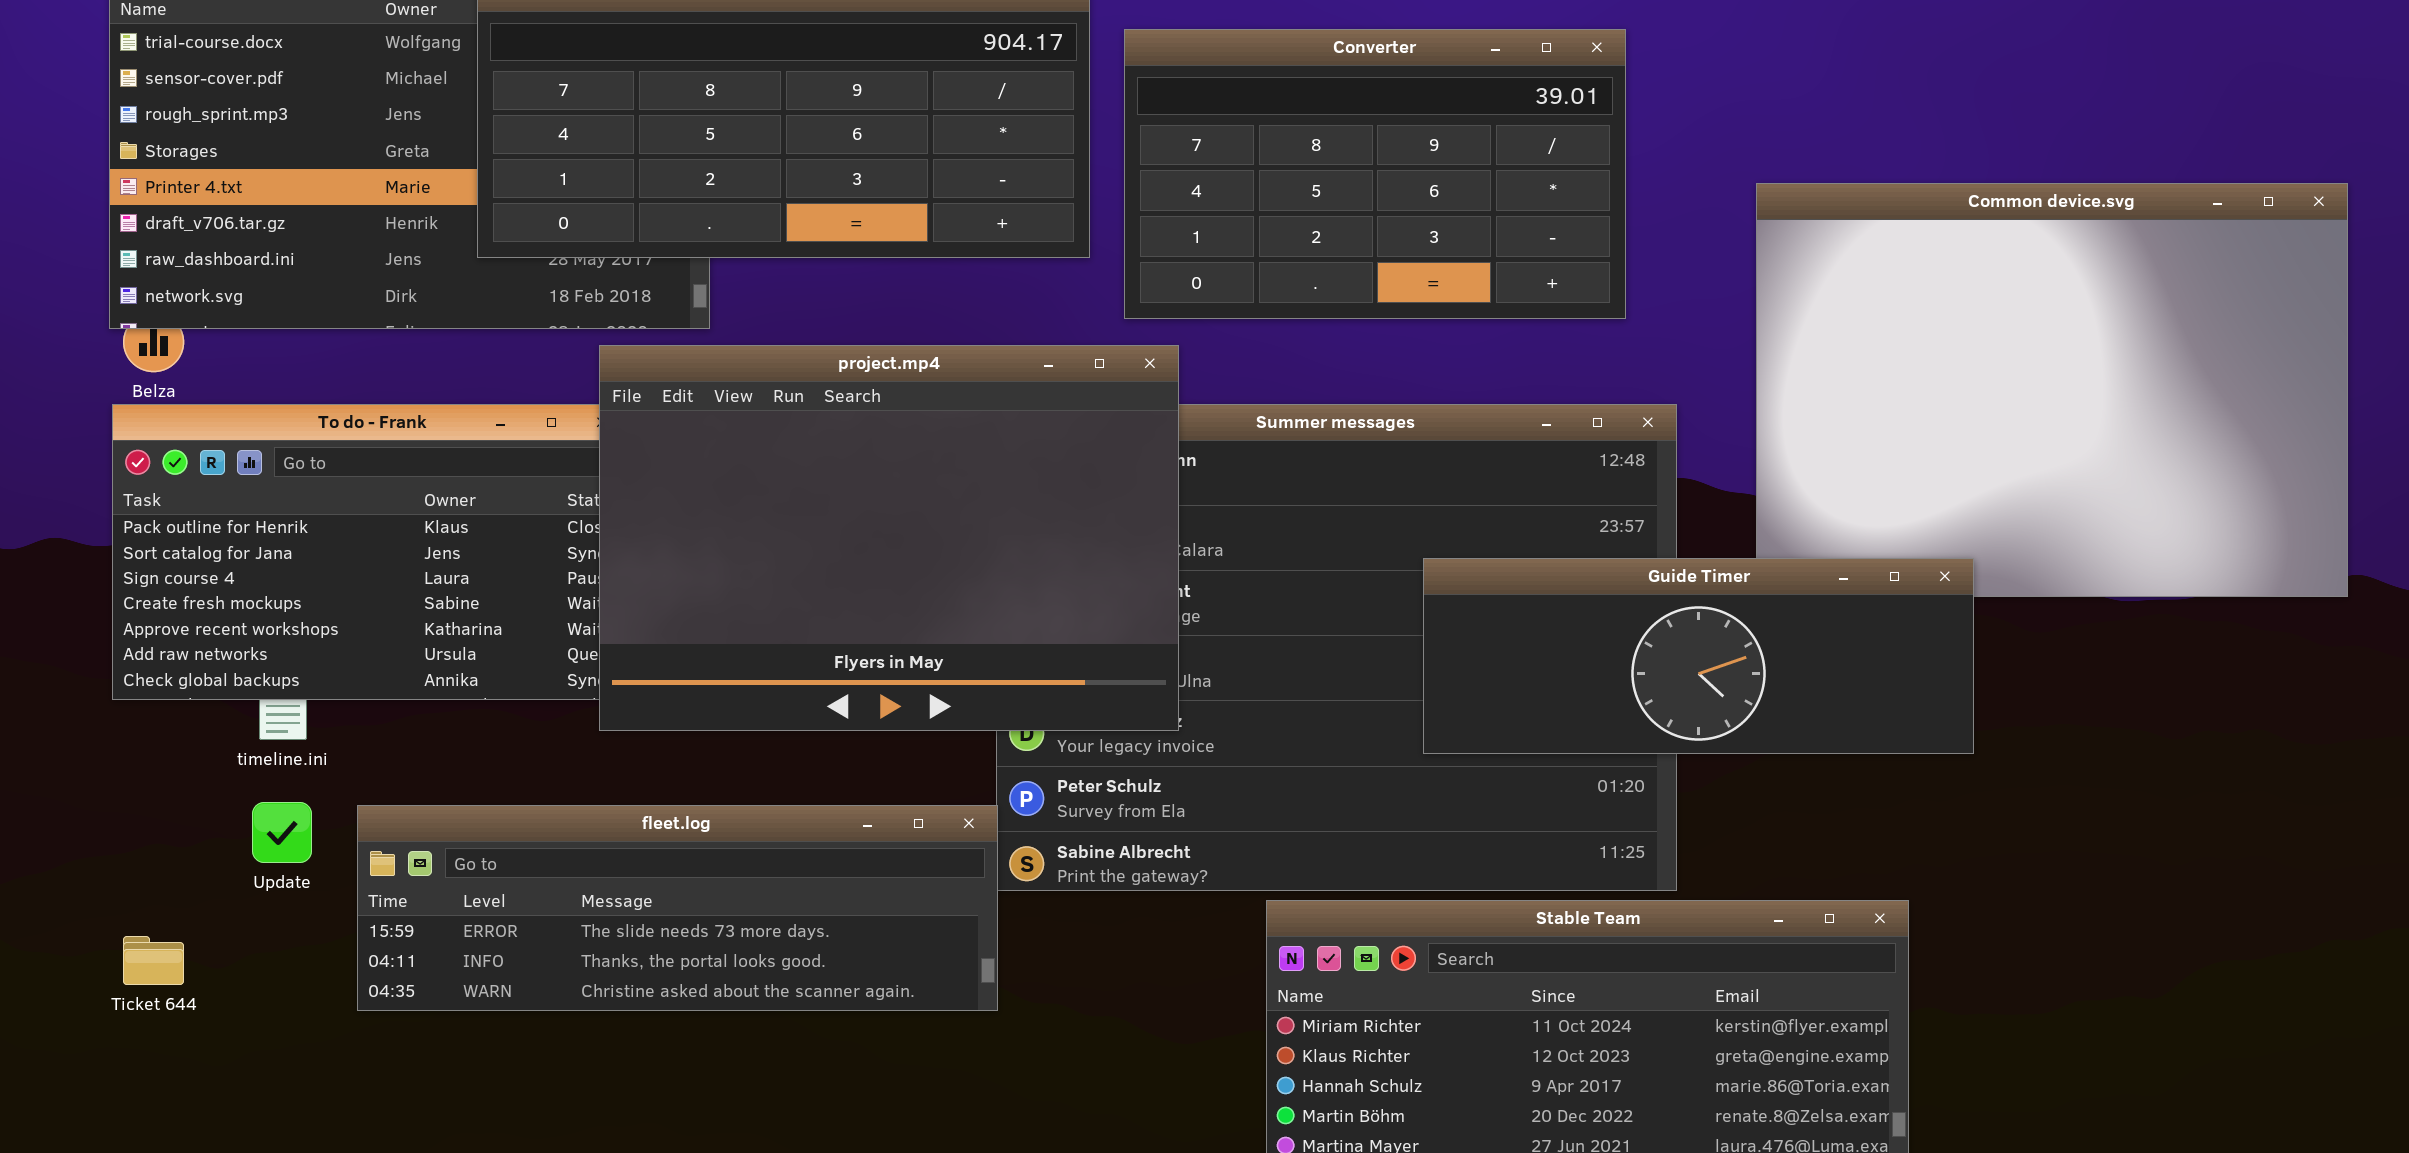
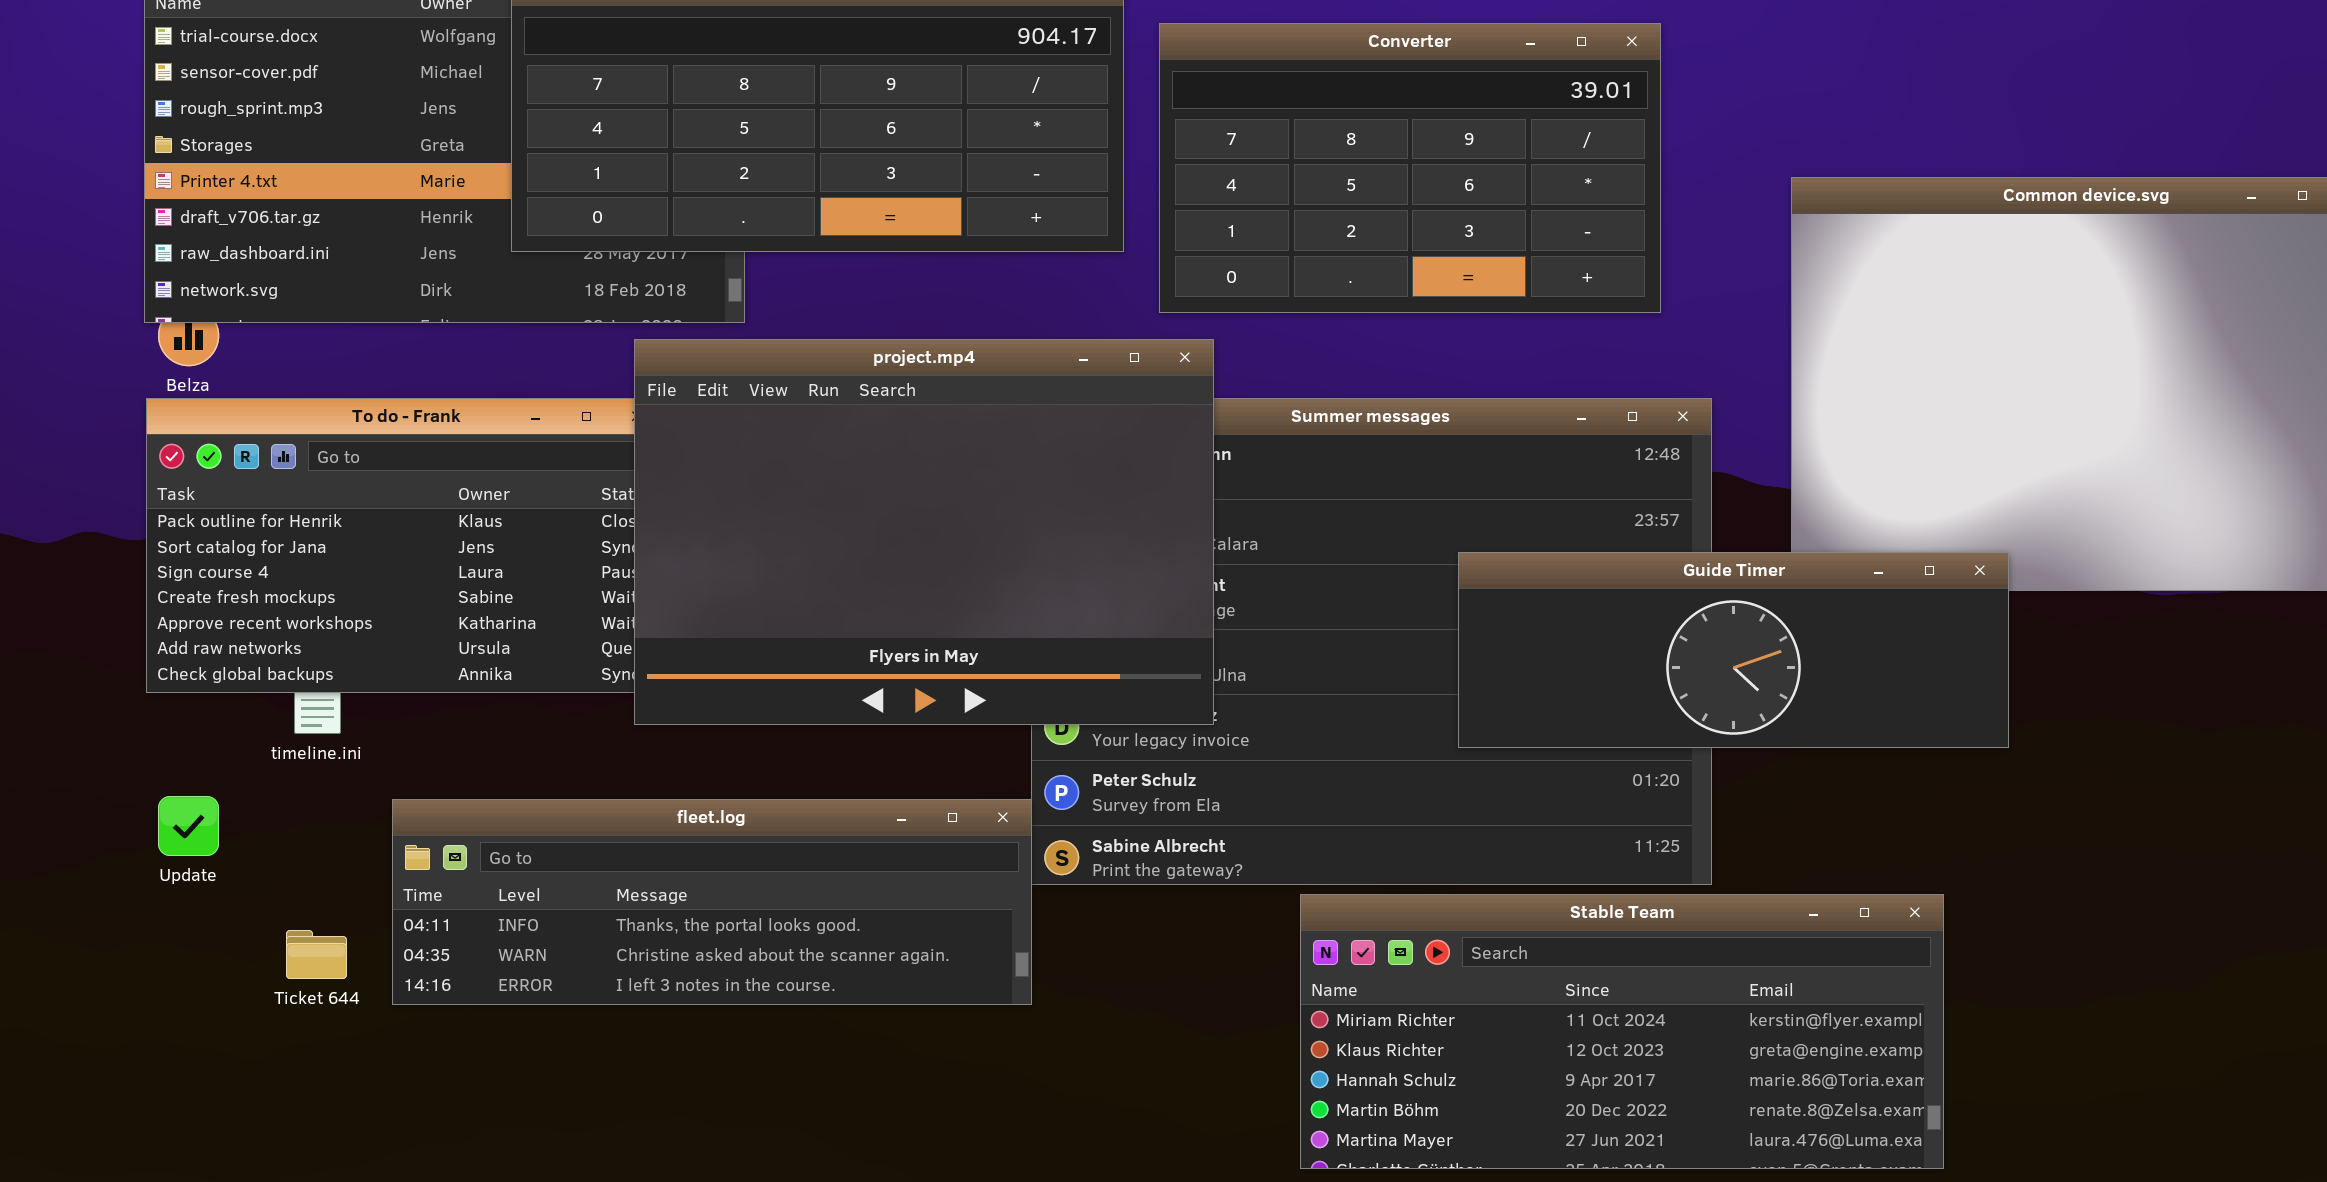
Update: [252,802,312,863] -> [158,796,219,856], moved
fleet.log: [357,805,998,1011] -> [392,799,1032,1005], scrolled down 1 row
Ticket 644: [123,936,184,985] -> [286,930,347,979], moved

